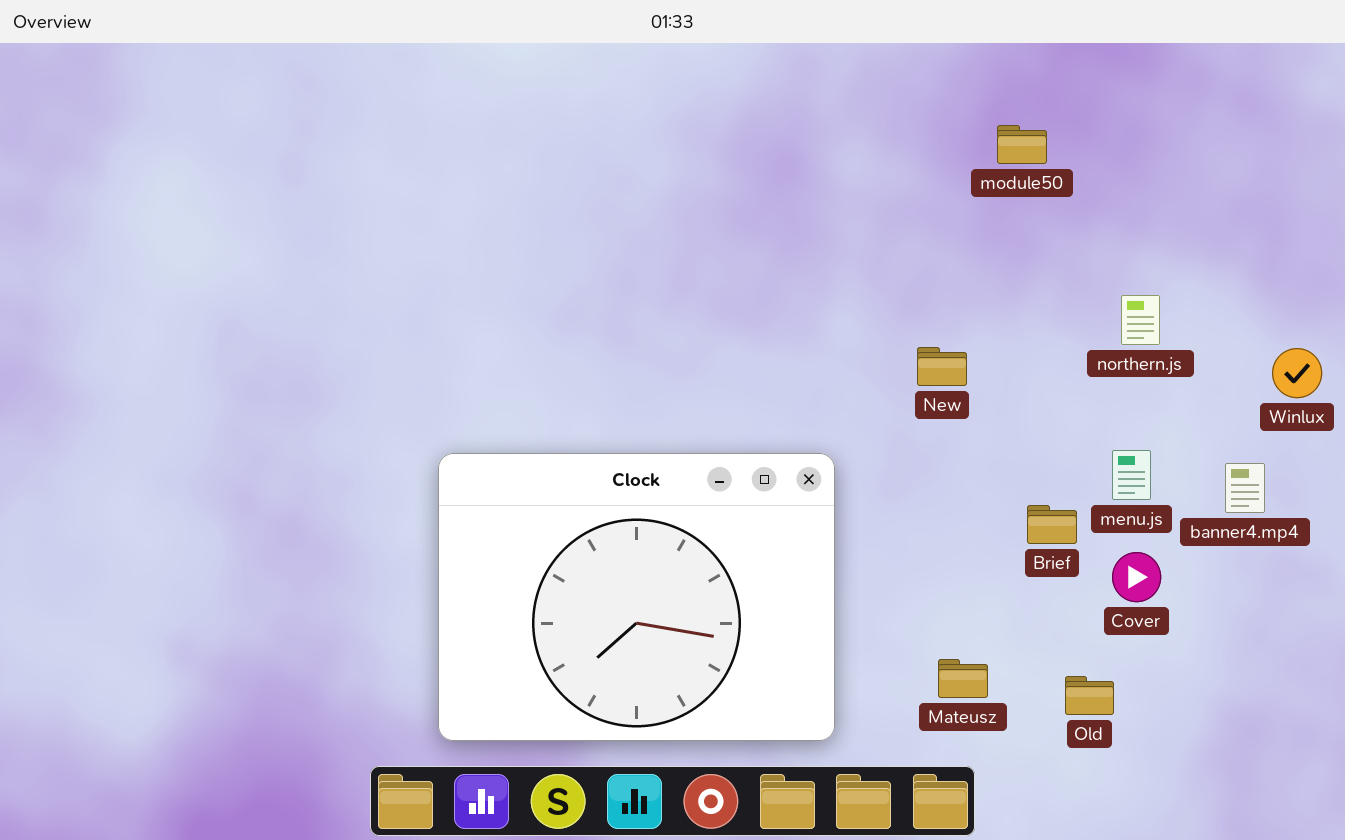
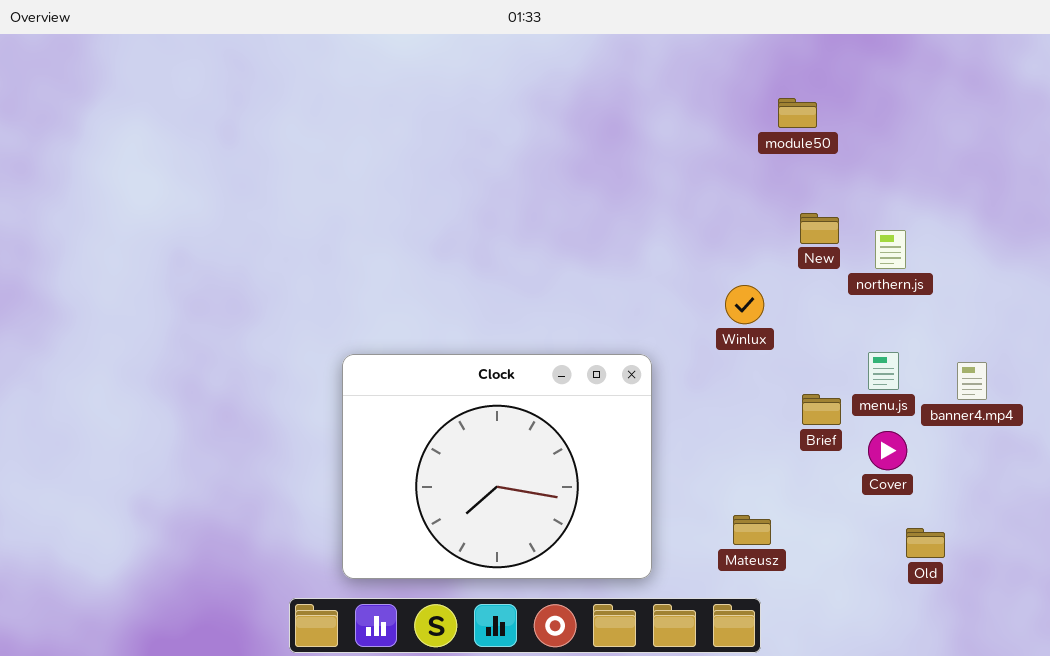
New: [917,347,967,386] -> [800,213,839,244], moved
Winlux: [1272,348,1322,398] -> [725,285,764,324], moved
Old: [1065,676,1114,715] -> [906,528,945,558], moved

